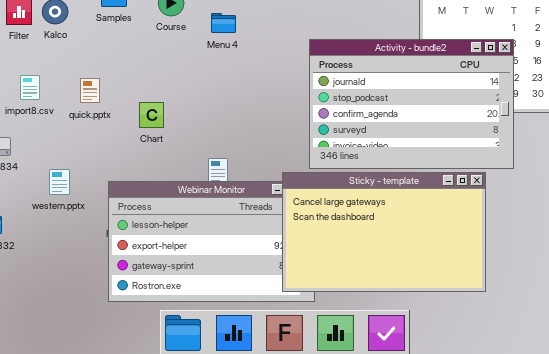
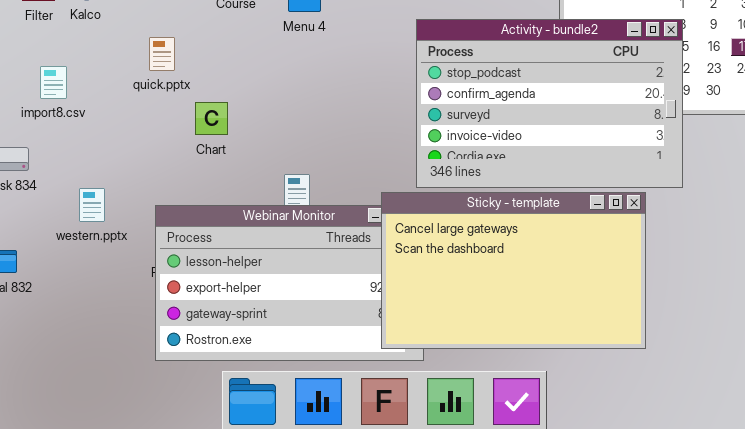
Activity - bundle2: [309,39,514,169] -> [416,19,683,188], scrolled down 1 row
quick.pptx: [80,78,100,103] -> [149,37,175,71], moved

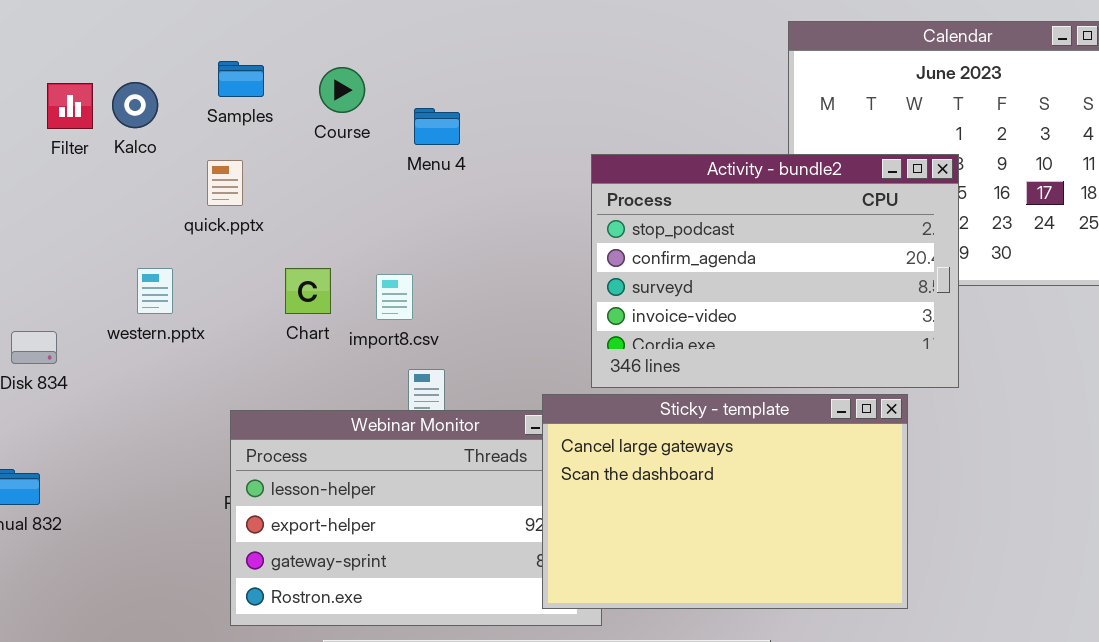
quick.pptx: [149,37,175,71] -> [207,160,243,206], moved
import8.csv: [40,66,67,99] -> [376,274,413,320], moved
western.pptx: [79,188,105,222] -> [137,268,173,314], moved

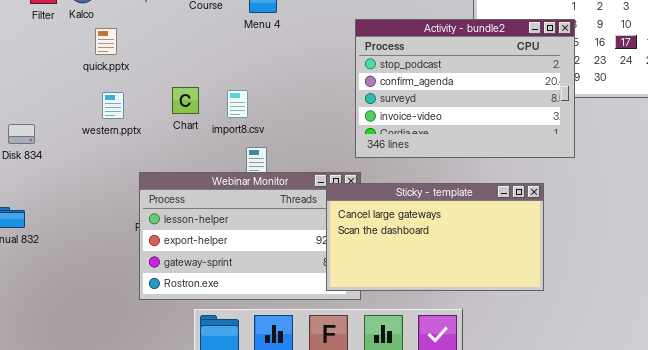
quick.pptx: [207,160,243,206] -> [95,28,117,55], moved
western.pptx: [137,268,173,314] -> [102,92,124,119], moved
Sticky - template: [542,394,908,609] -> [326,183,544,291], resized

